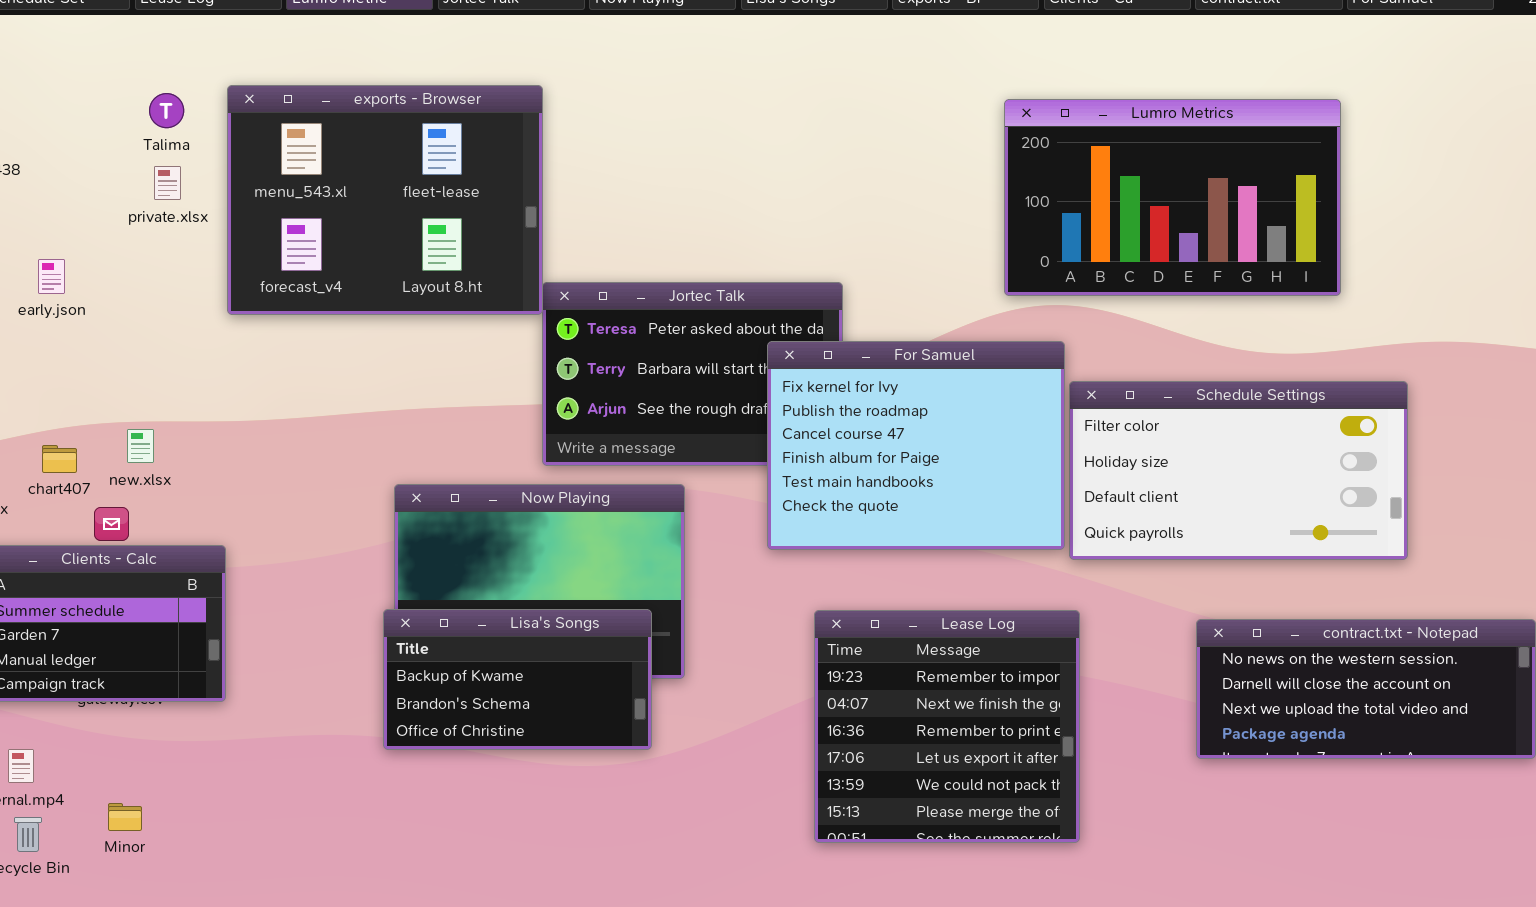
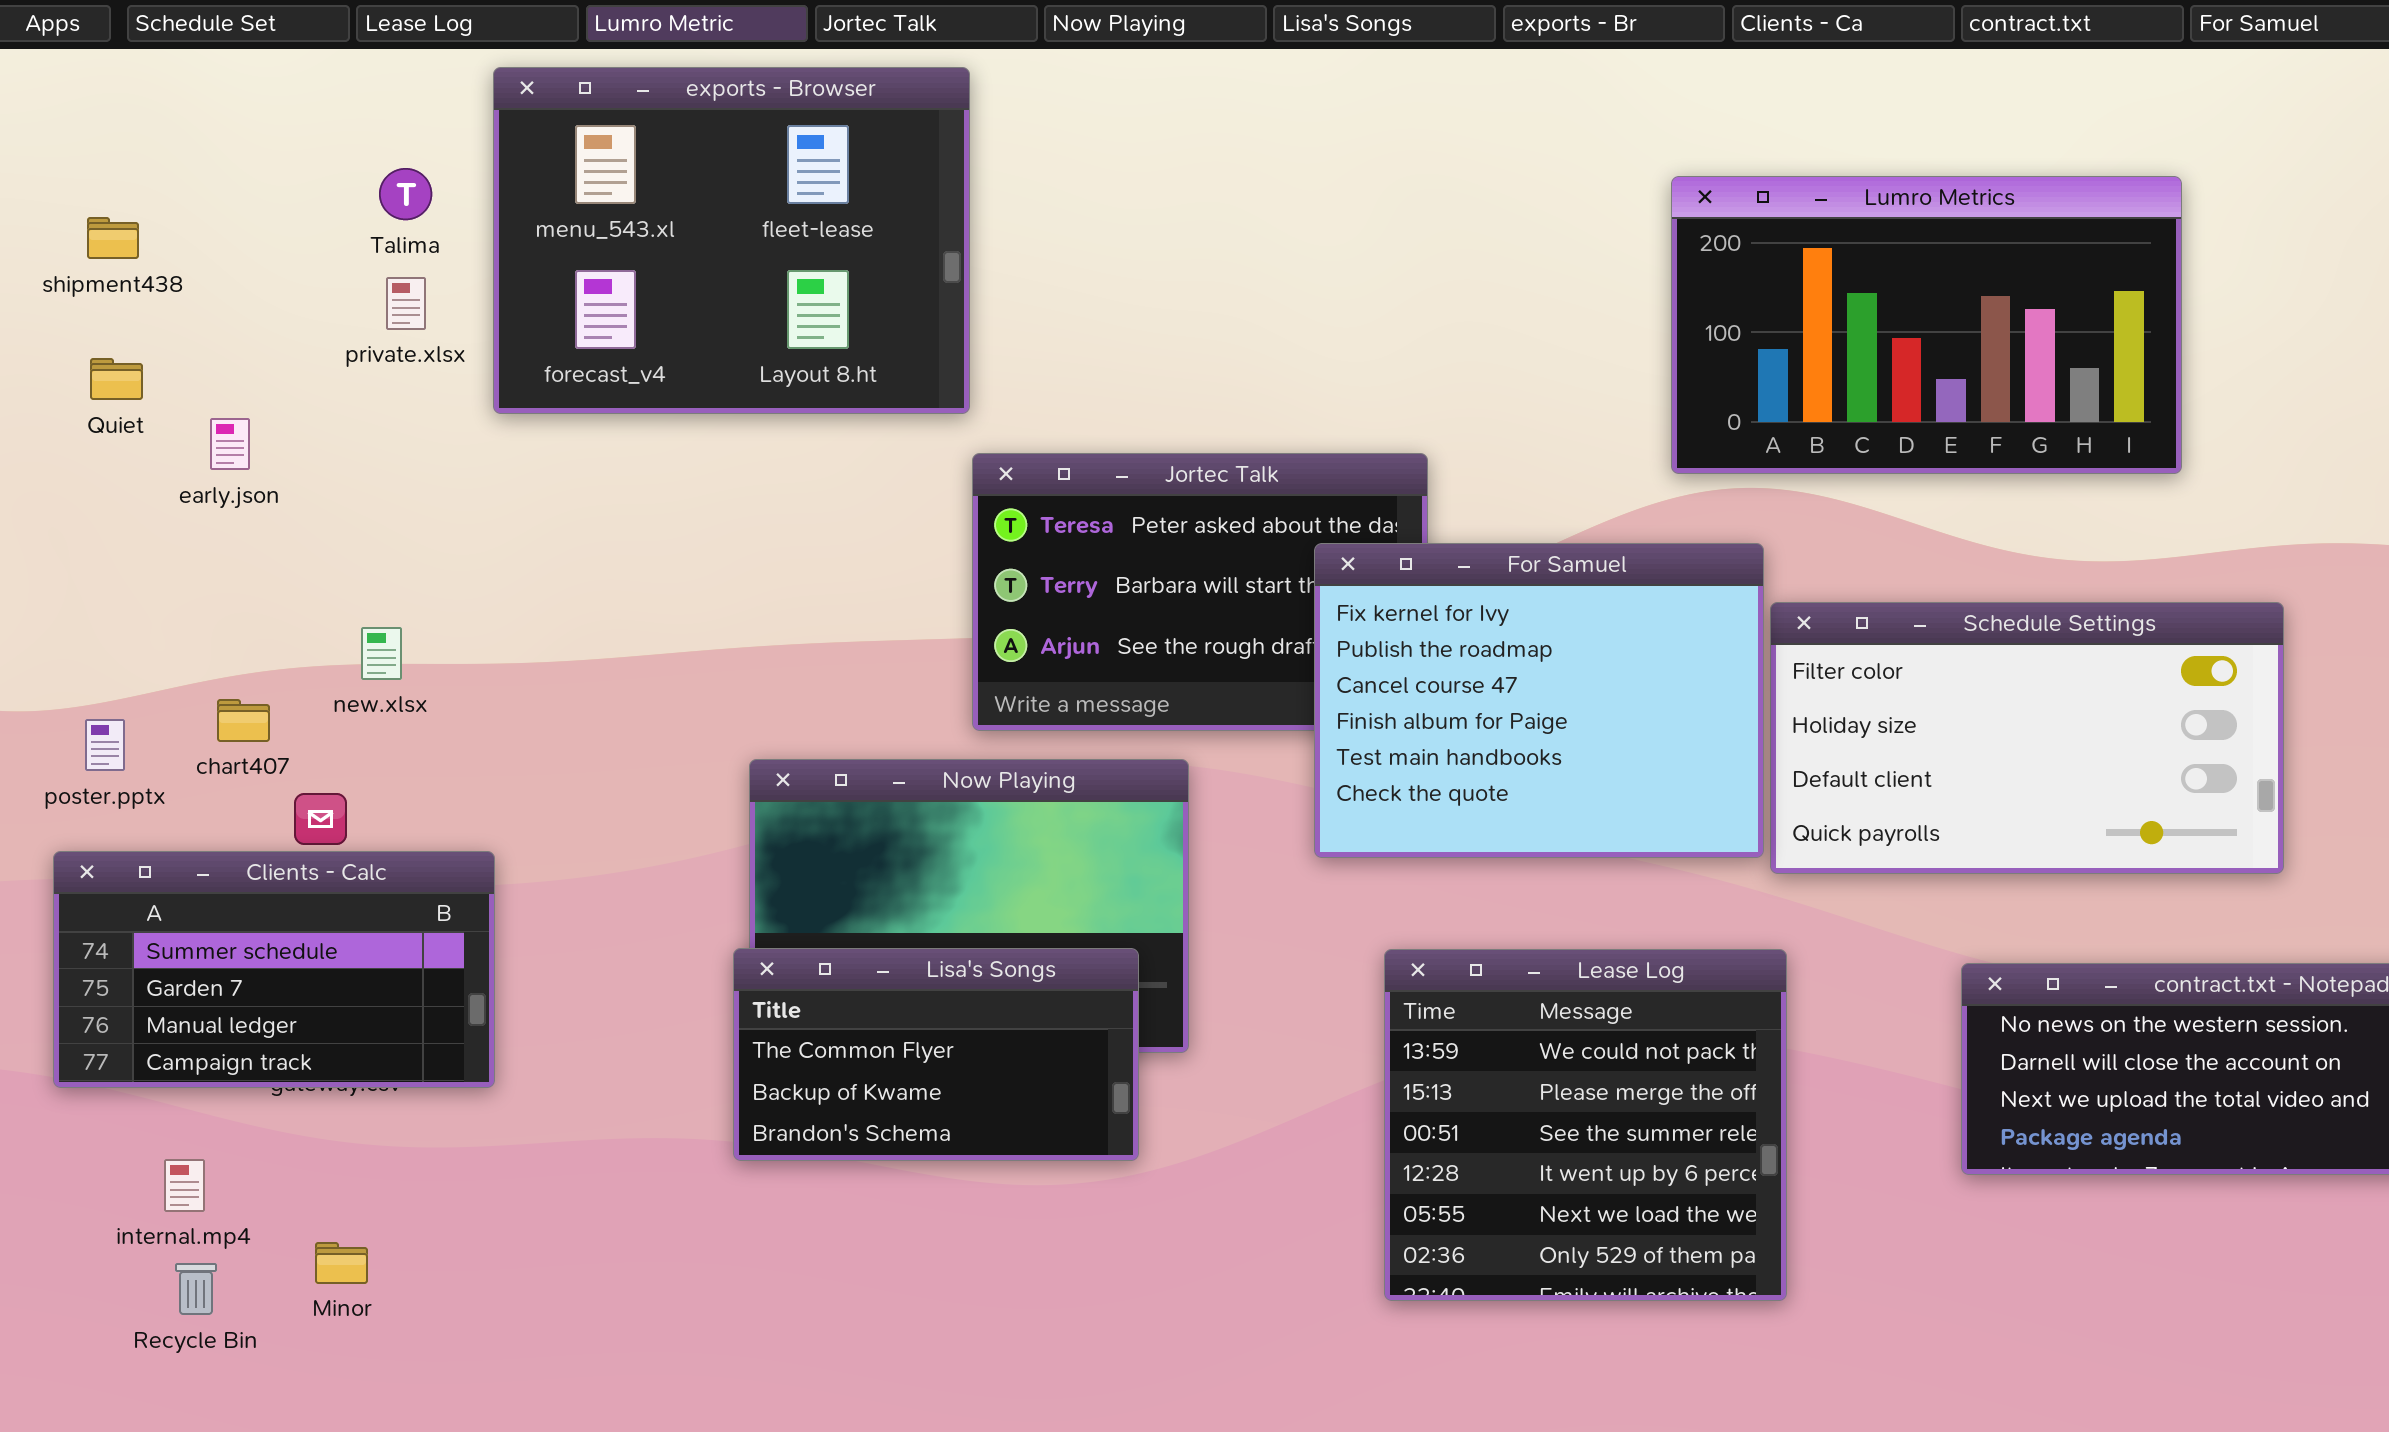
exports - Browser: [227,85,543,315] -> [493,67,970,414], moved
new.xlsx: [127,429,154,463] -> [361,627,402,680], moved
Lisa's Songs: [383,609,652,750] -> [733,948,1139,1161], scrolled up 1 row
Lease Log: [814,610,1080,843] -> [1384,949,1787,1301], scrolled down 4 rows

